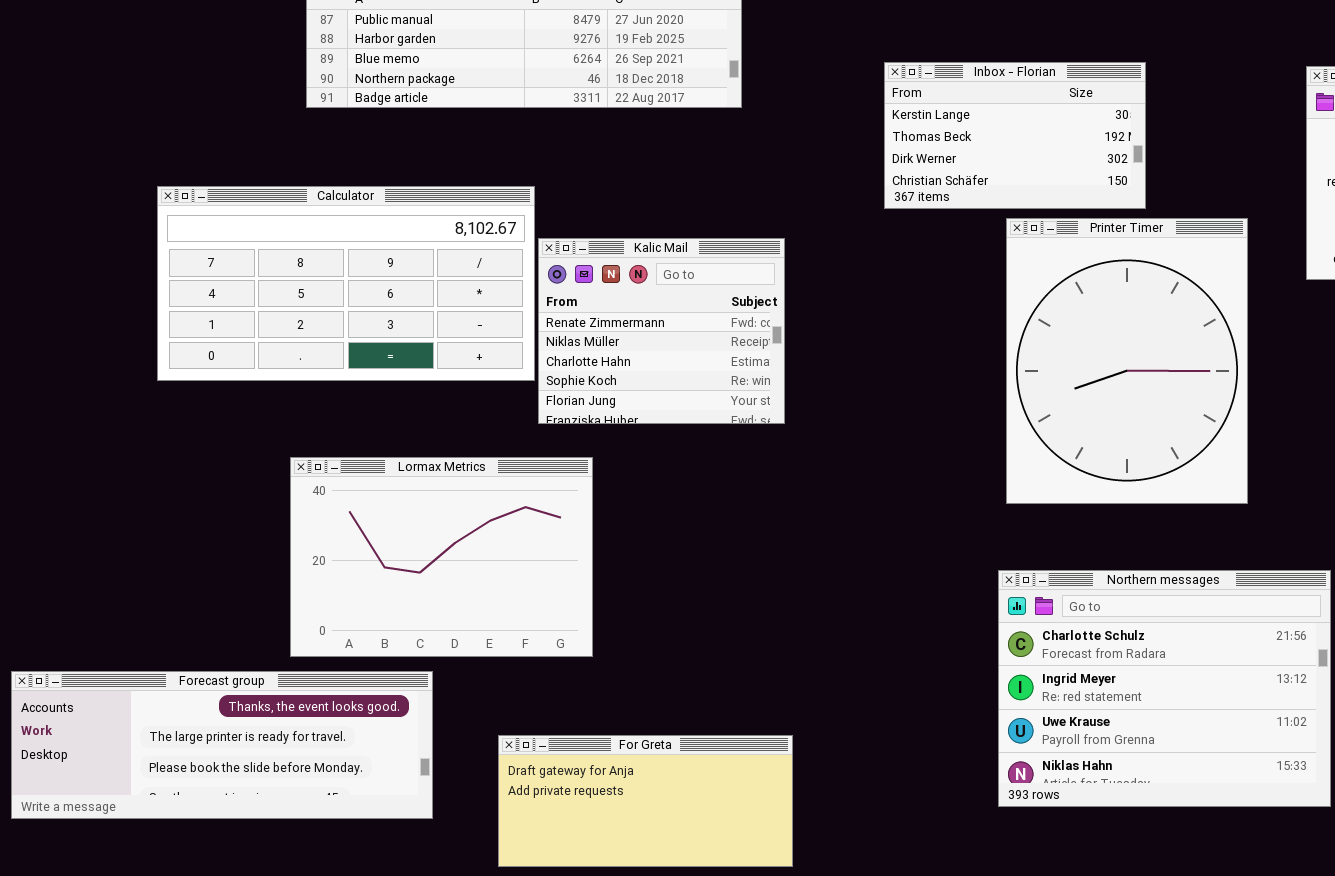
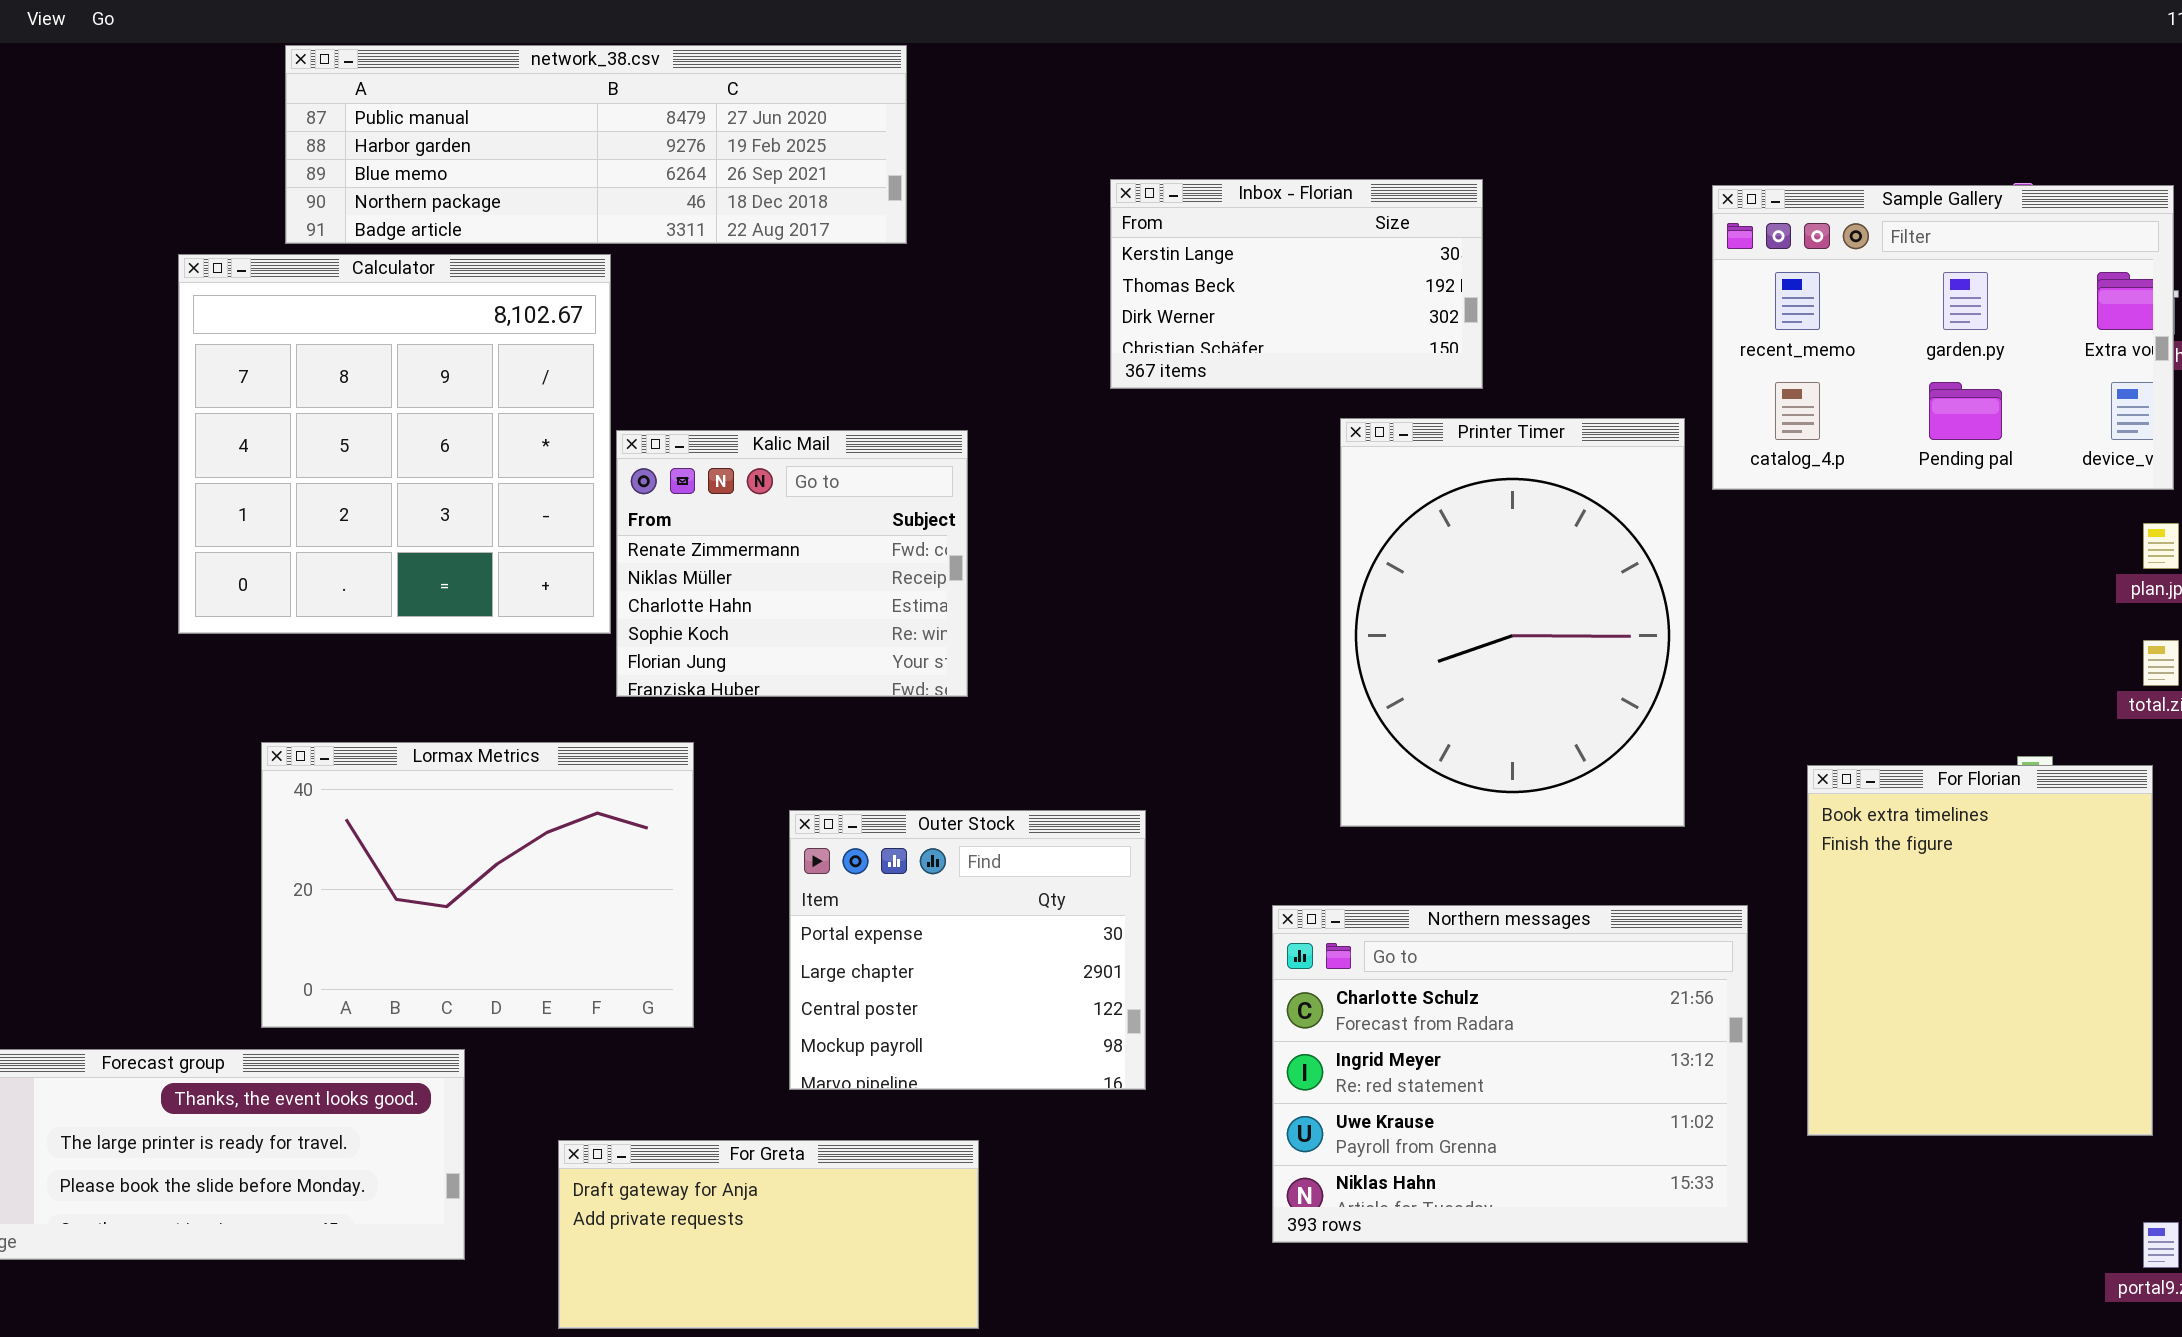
Calculator: [157,186,535,381] -> [178,254,611,634], resized
Printer Timer: [1006,218,1248,504] -> [1340,418,1685,827], moved
Outer Stock: none -> [789,810,1146,1090], opened

